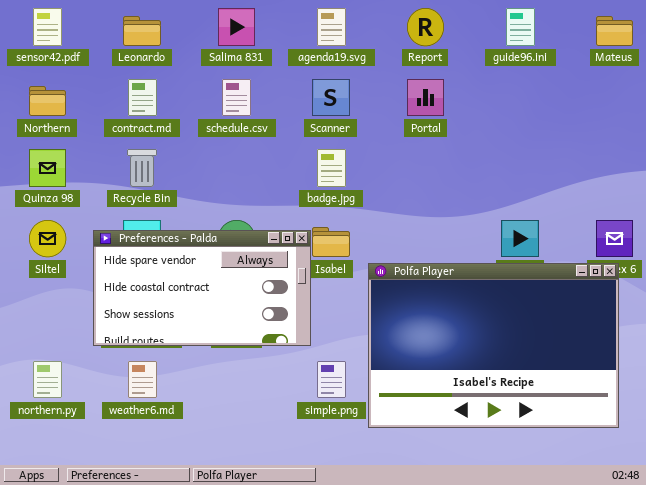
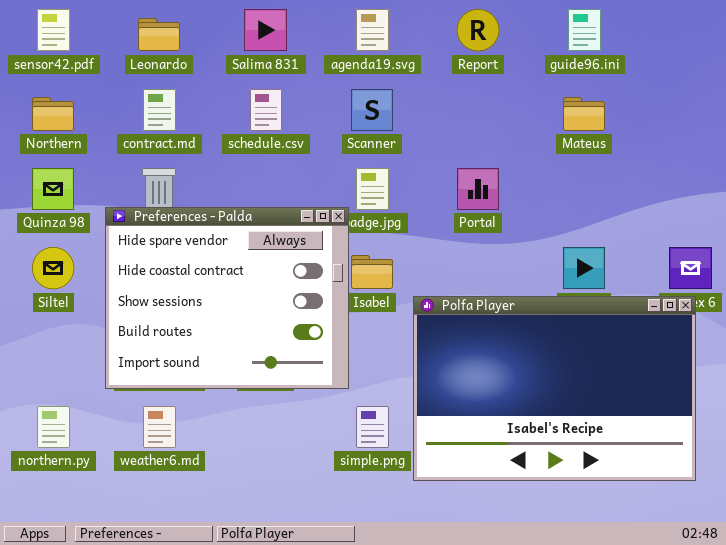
Mateus: [596,16,633,46] -> [563,97,605,131], moved
Portal: [407,79,444,116] -> [457,168,499,210], moved
Preferences - Palda: [93,230,311,346] -> [105,207,349,389], resized

